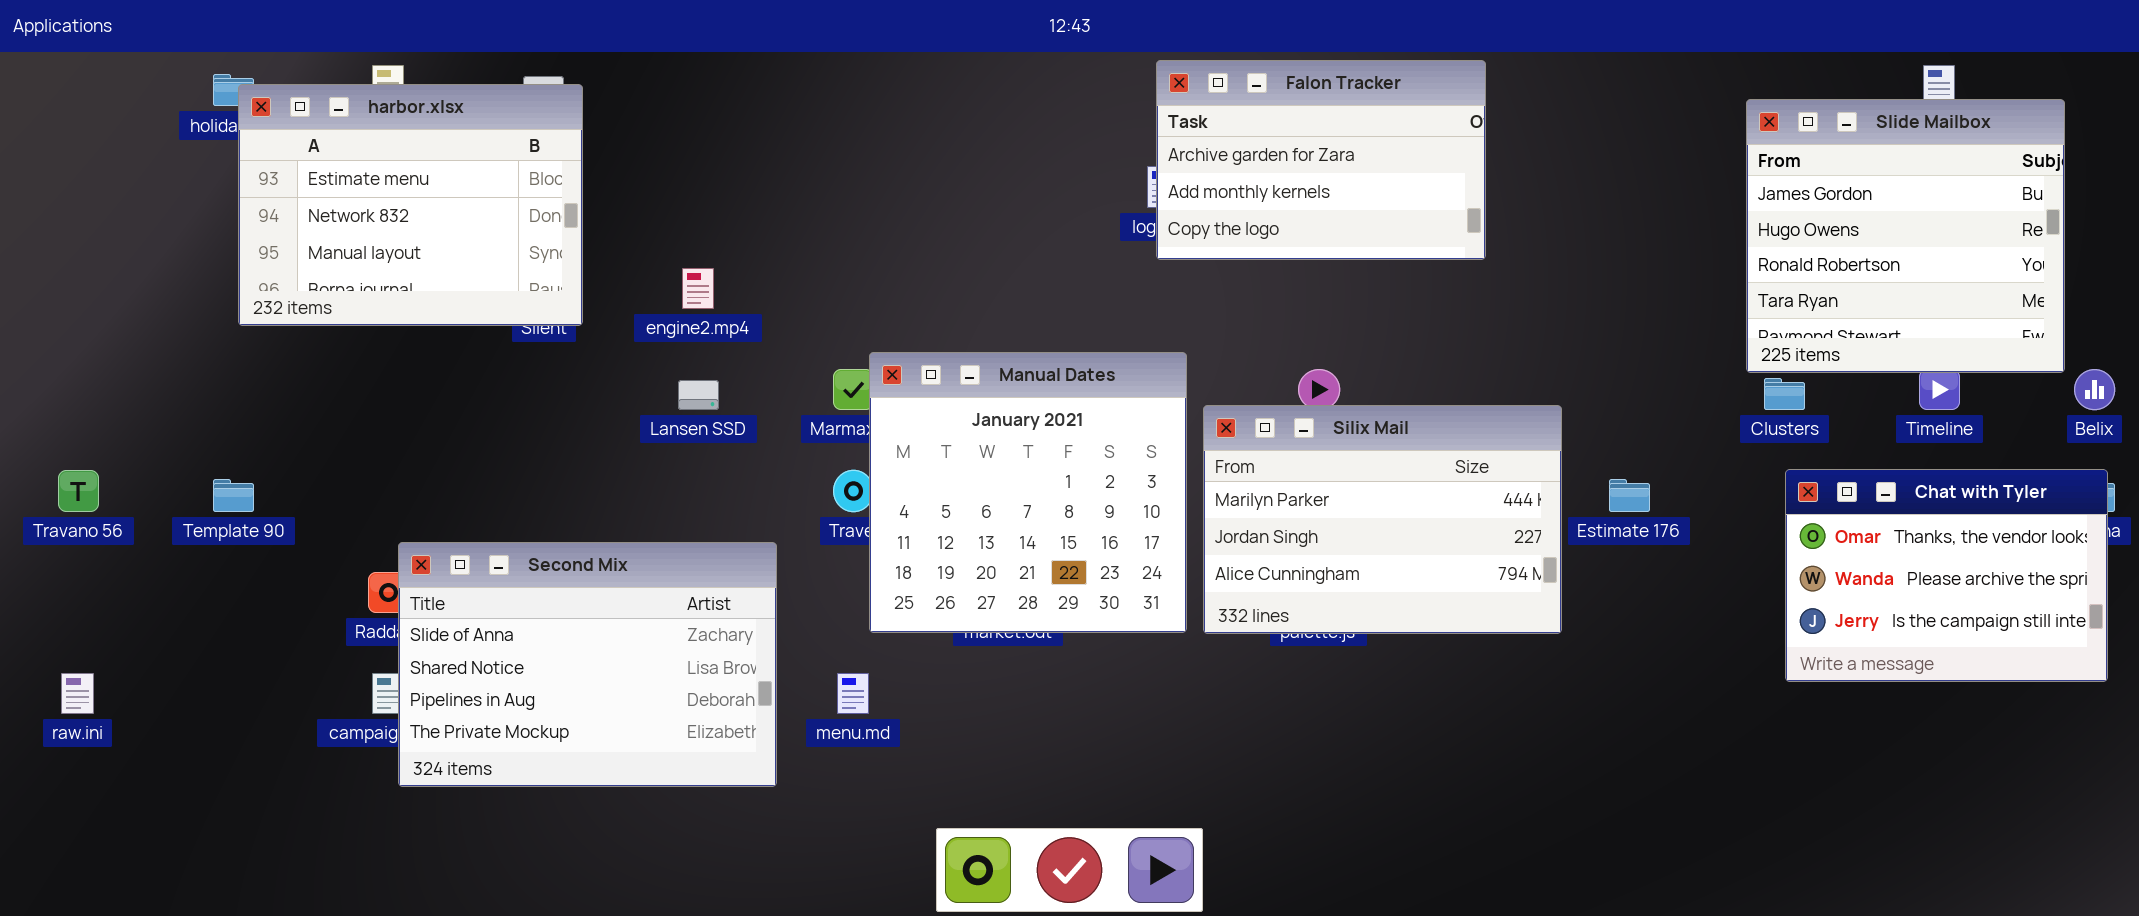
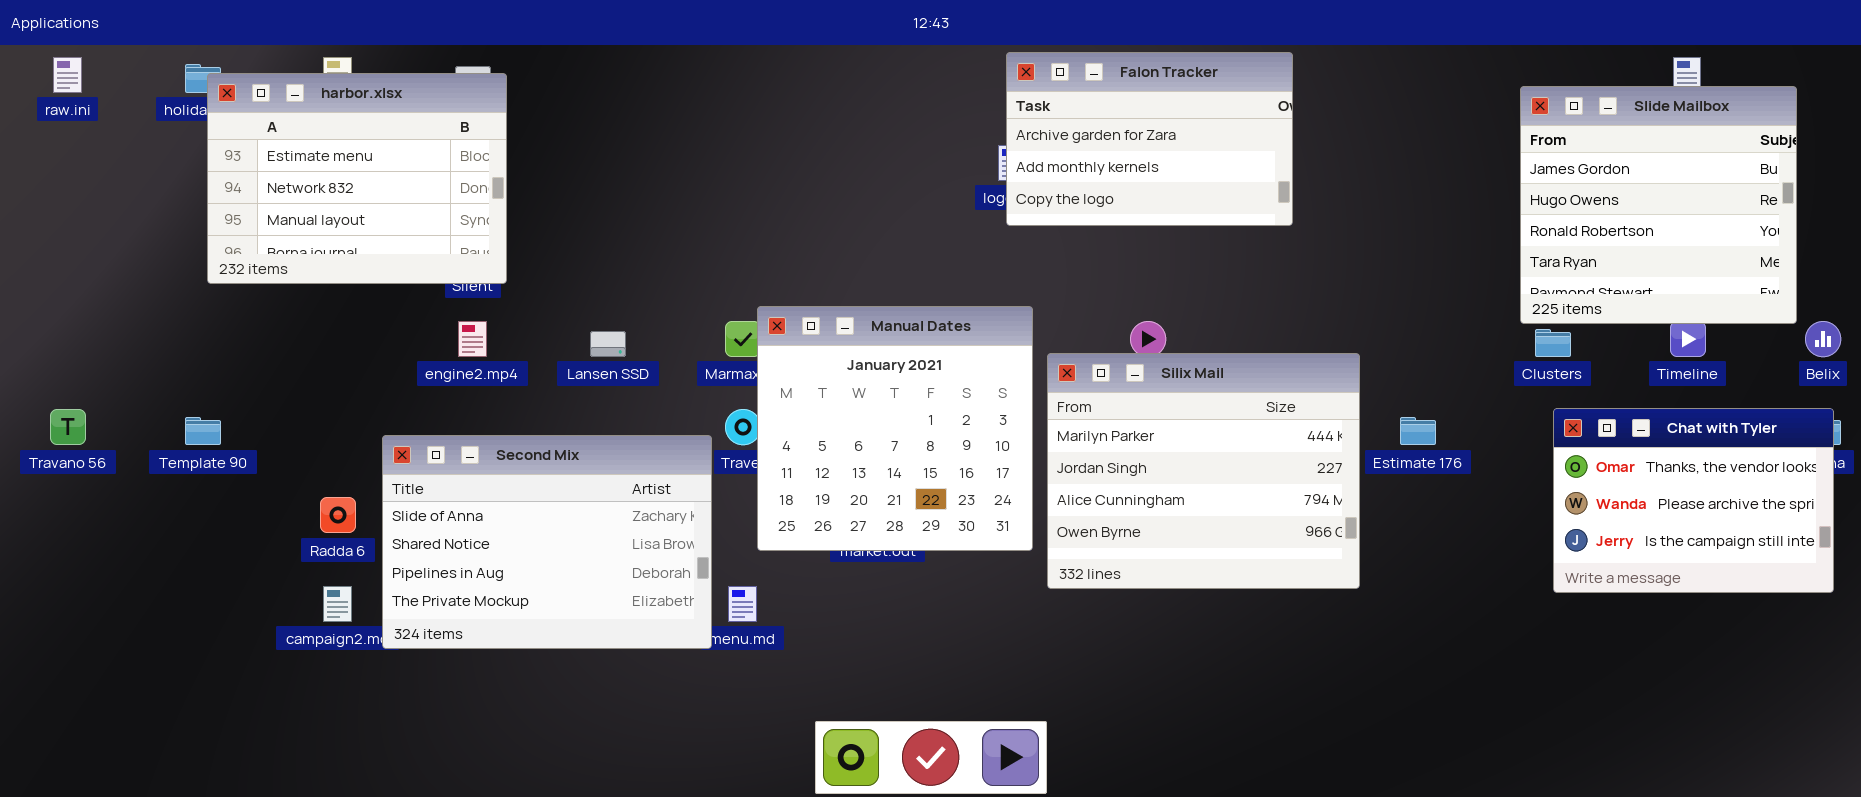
engine2.mp4: [682,268,714,309] -> [458,321,487,357], moved
Silix Mail: [1203,405,1562,634] -> [1047,353,1360,589], resized
Second Mix: [398,542,777,787] -> [382,435,712,649], moved
raw.ini: [61,673,94,714] -> [53,57,82,93], moved

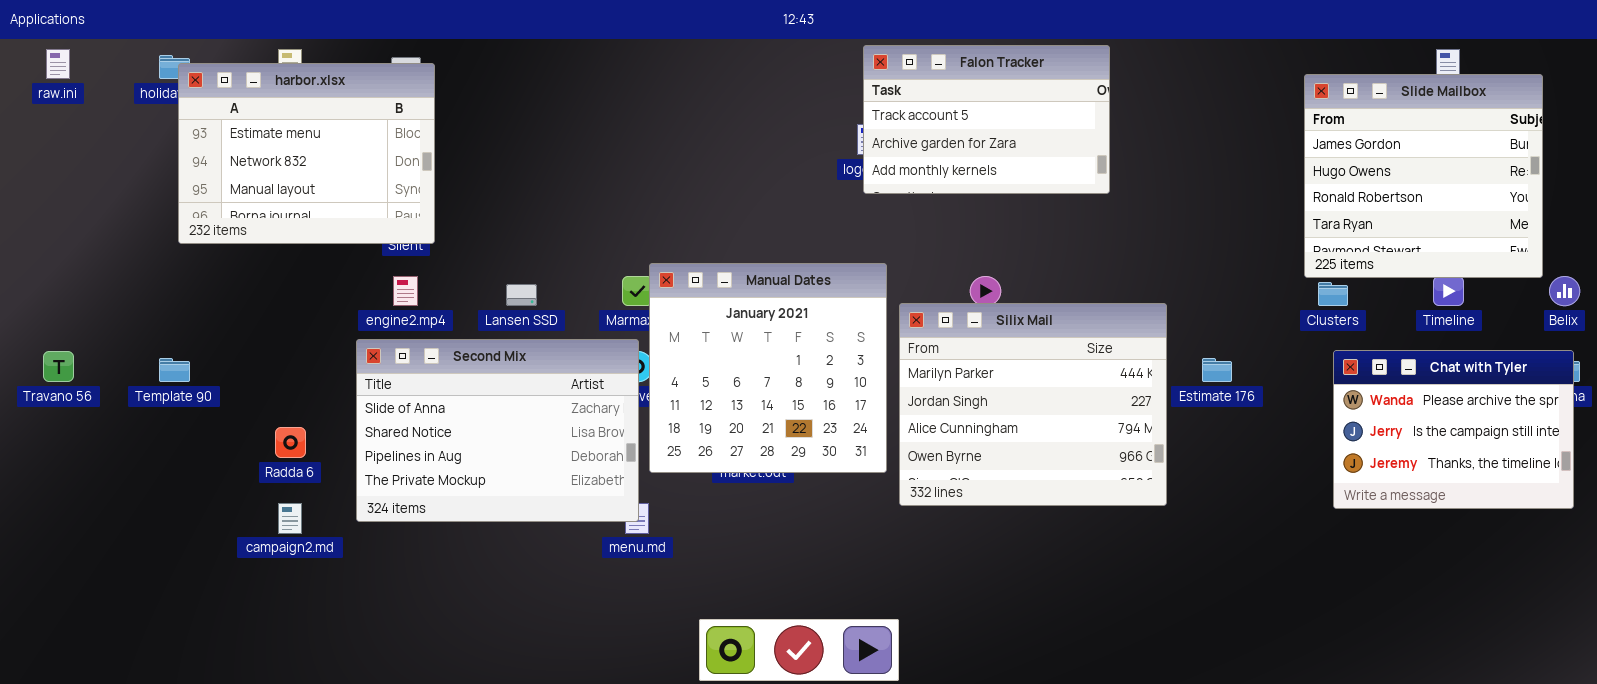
Falon Tracker: [1006,52,1293,226] -> [863,45,1110,194], scrolled up 1 row
Chat with Tyler: [1553,408,1834,593] -> [1333,350,1574,509], scrolled down 1 row
Second Mix: [382,435,712,649] -> [356,339,639,522], moved

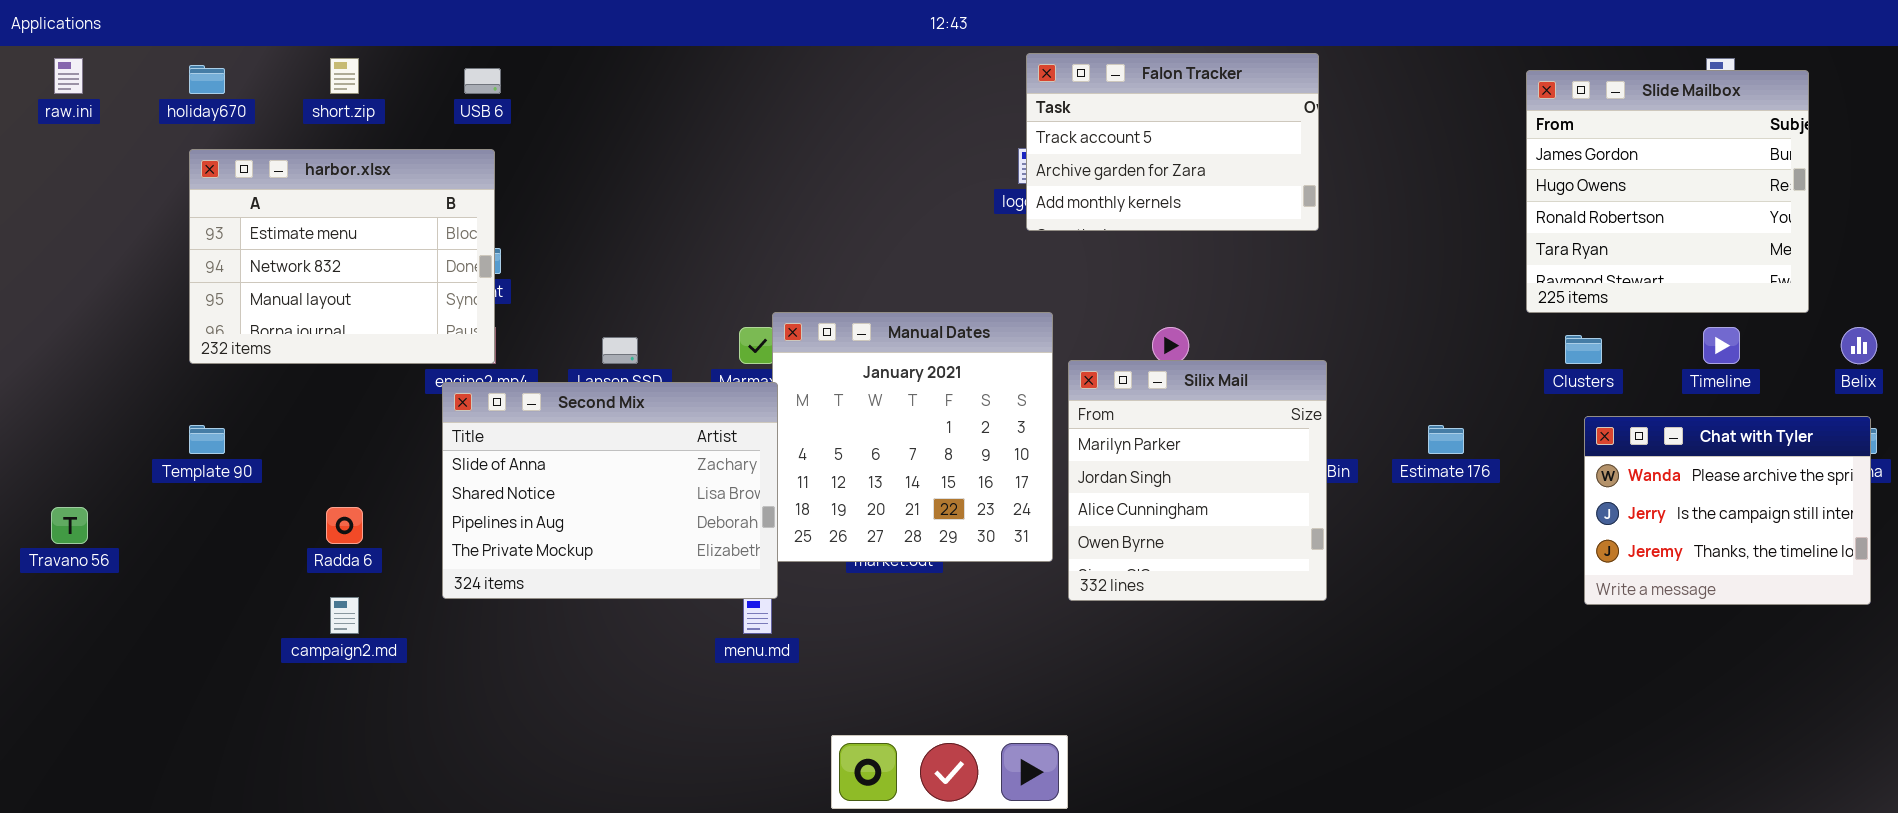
harbor.xlsx: [178,63,435,244] -> [189,149,495,364], moved
Slide Mailbox: [1304,74,1543,278] -> [1526,70,1809,313], moved
Silix Mail: [899,303,1167,506] -> [1068,360,1327,601], resized
Second Mix: [356,339,639,522] -> [442,382,778,599], moved
Travano 56: [43,351,74,382] -> [51,507,88,544], moved

